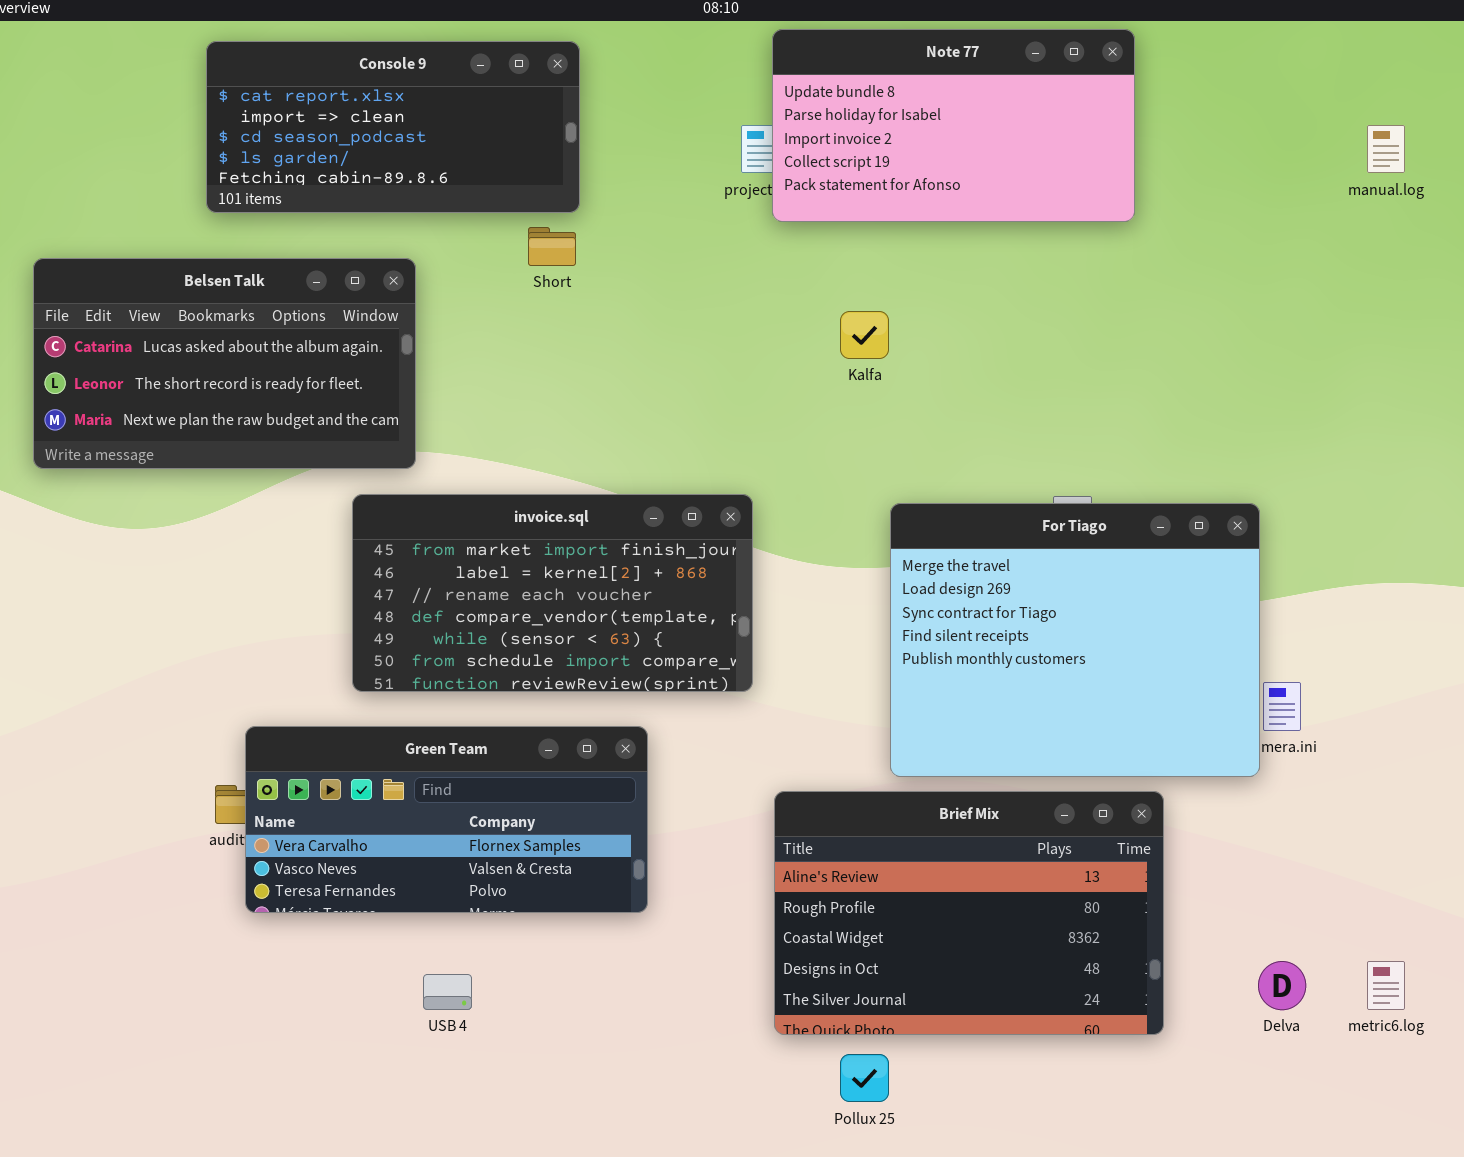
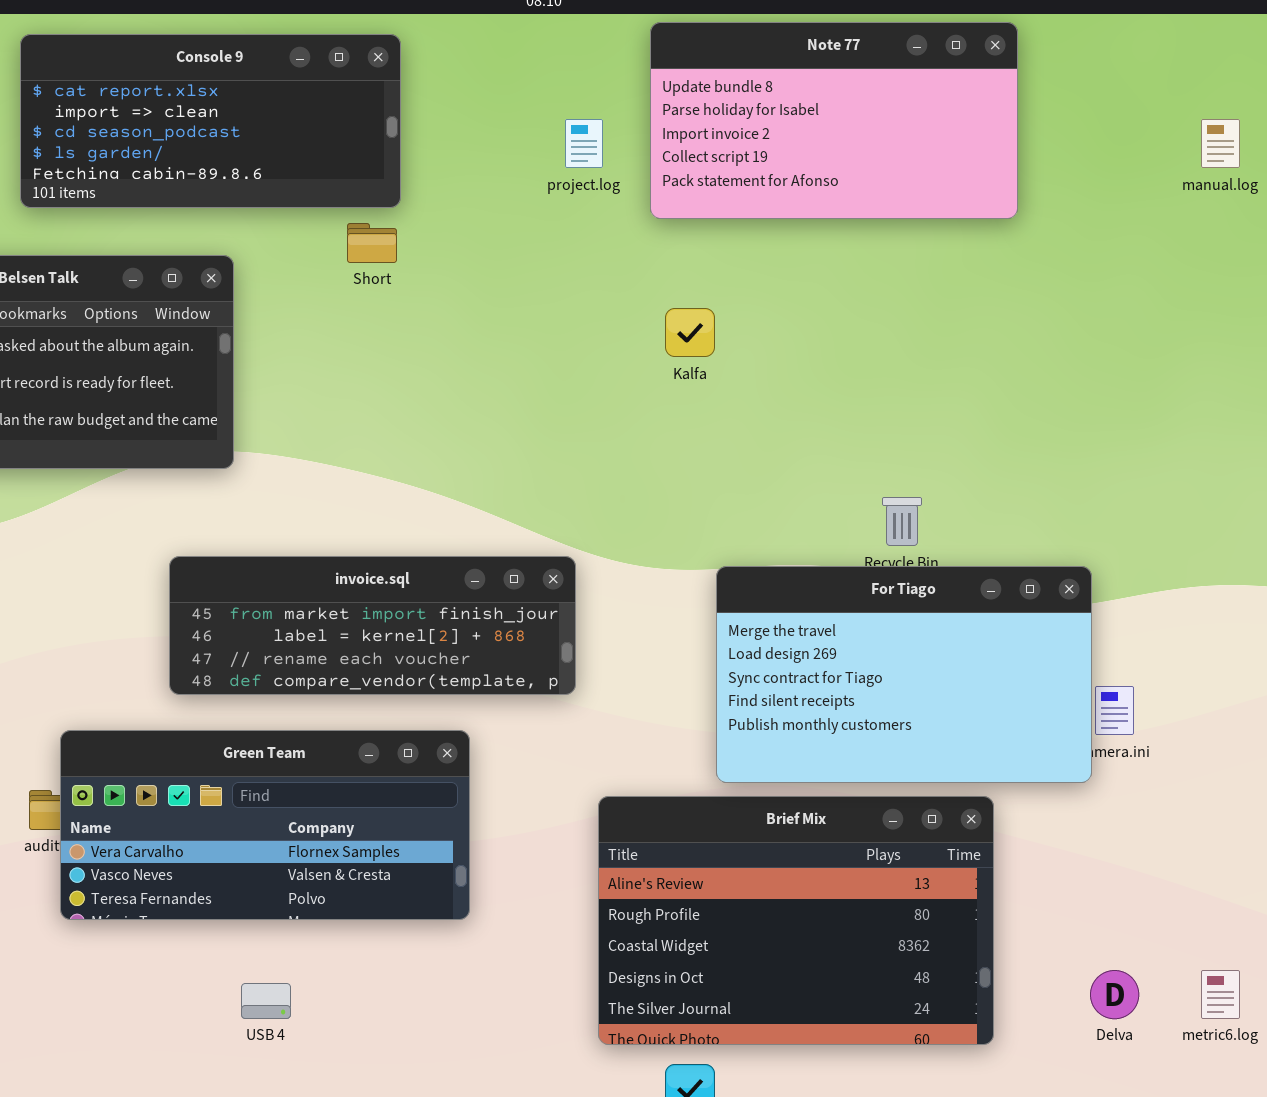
Note 77: [772,29,1135,222] -> [650,22,1018,219], moved
invoice.sql: [352,494,753,692] -> [169,556,576,695], resized
For Tiago: [890,503,1260,777] -> [716,566,1092,783], resized

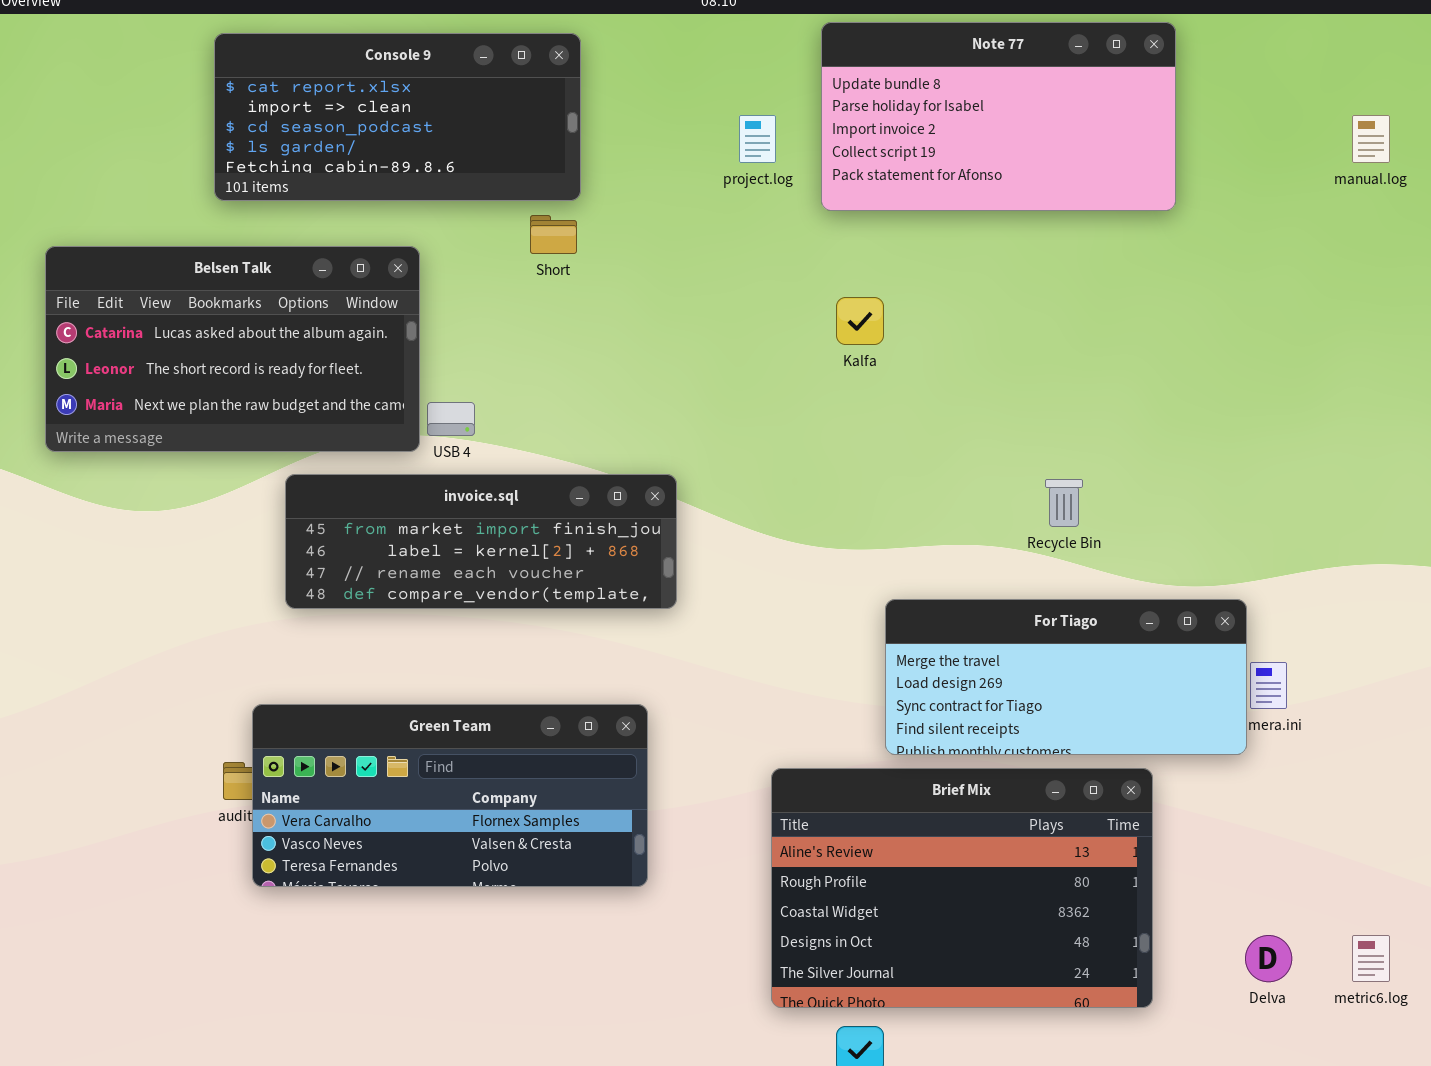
invoice.sql: [169,556,576,695] -> [285,474,677,609], moved
For Tiago: [716,566,1092,783] -> [885,599,1247,755], resized
USB 4: [241,983,291,1019] -> [427,402,475,436], moved

